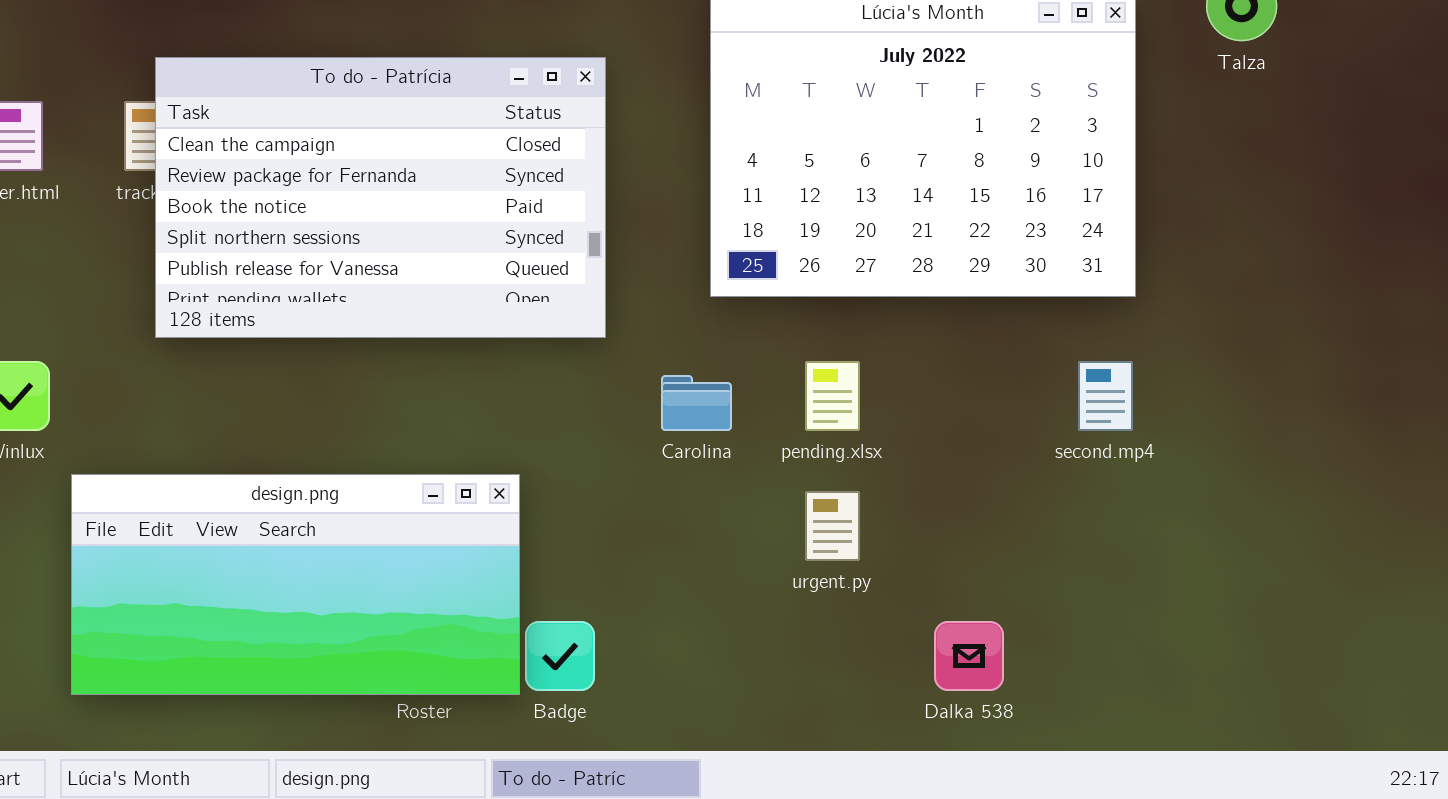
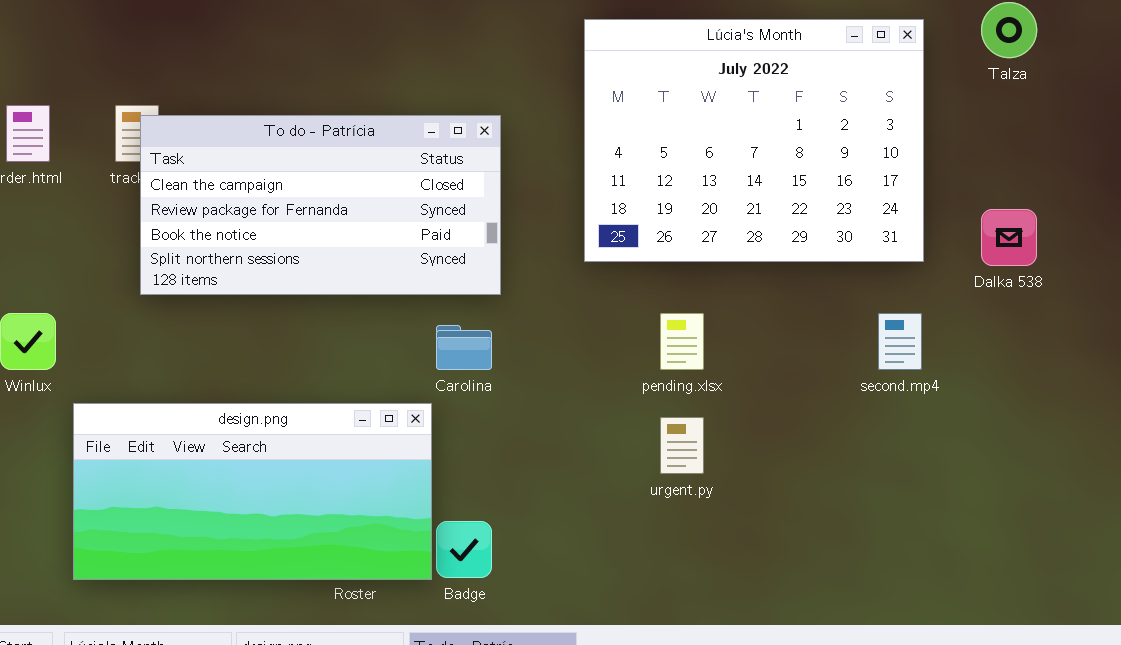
To do - Patrícia: [155,57,606,338] -> [140,115,501,295], resized
Carolina: [661,375,732,431] -> [436,325,492,370], moved
Dalka 538: [934,621,1004,691] -> [981,209,1037,266], moved

